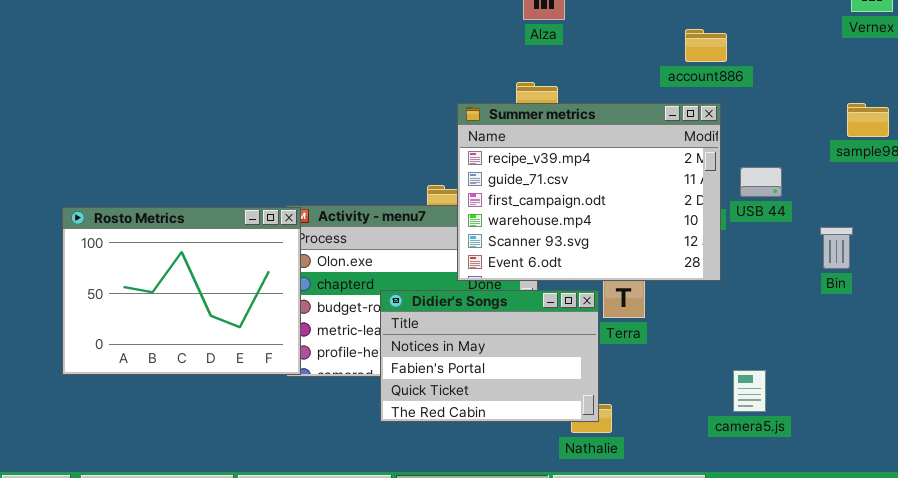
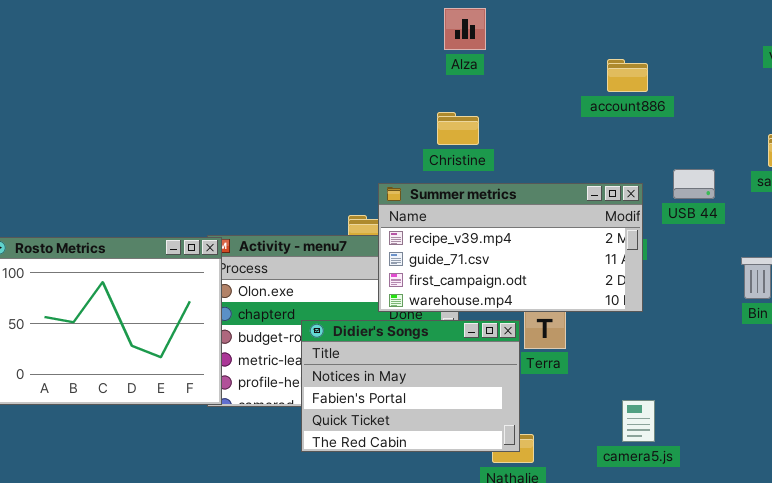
Summer metrics: [457,103,721,281] -> [378,183,643,312], resized
USB 44: [740,167,782,197] -> [673,169,715,199], moved
camera5.js: [733,370,766,412] -> [622,400,655,442], moved

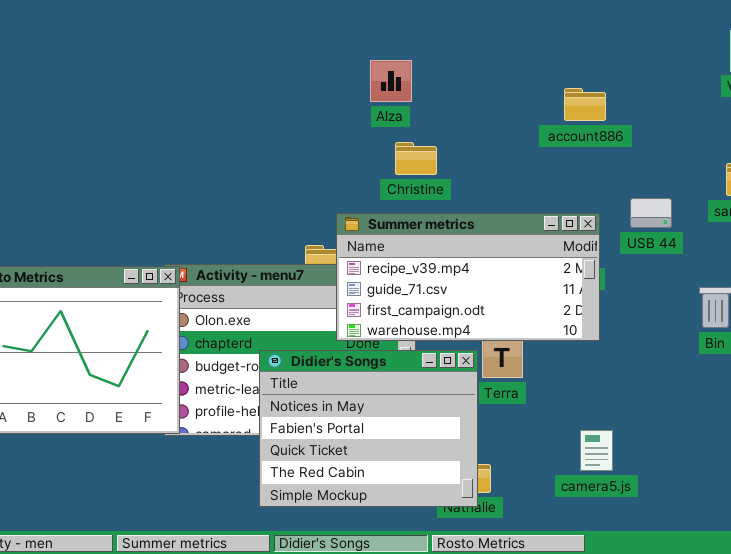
Alza: [444,8,486,50] -> [370,60,412,102], moved
Didier's Songs: [301,320,520,452] -> [259,350,478,507], resized

